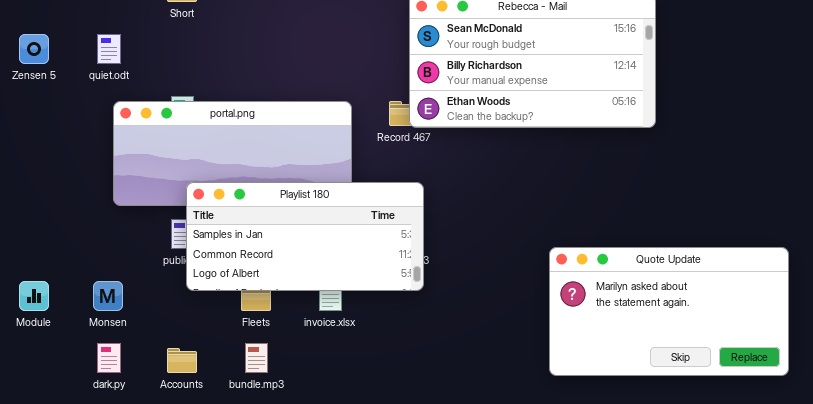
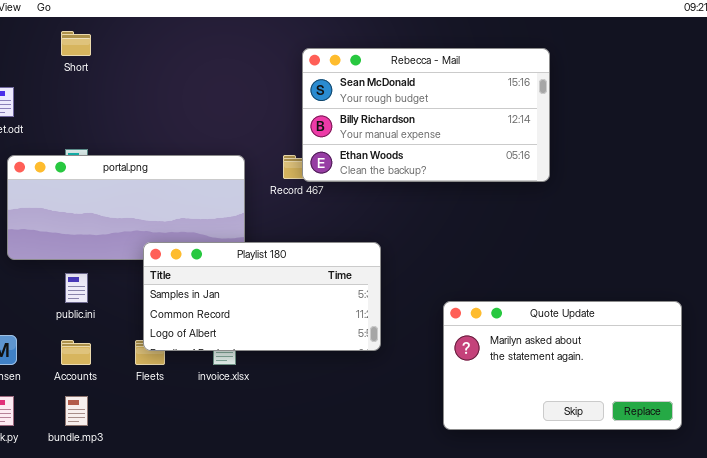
Playlist 180: [186,182,424,291] -> [143,242,381,351], moved
bundle.mp3: [245,343,268,373] -> [65,396,88,426], moved
Accounts: [167,348,197,373] -> [61,340,91,365], moved

